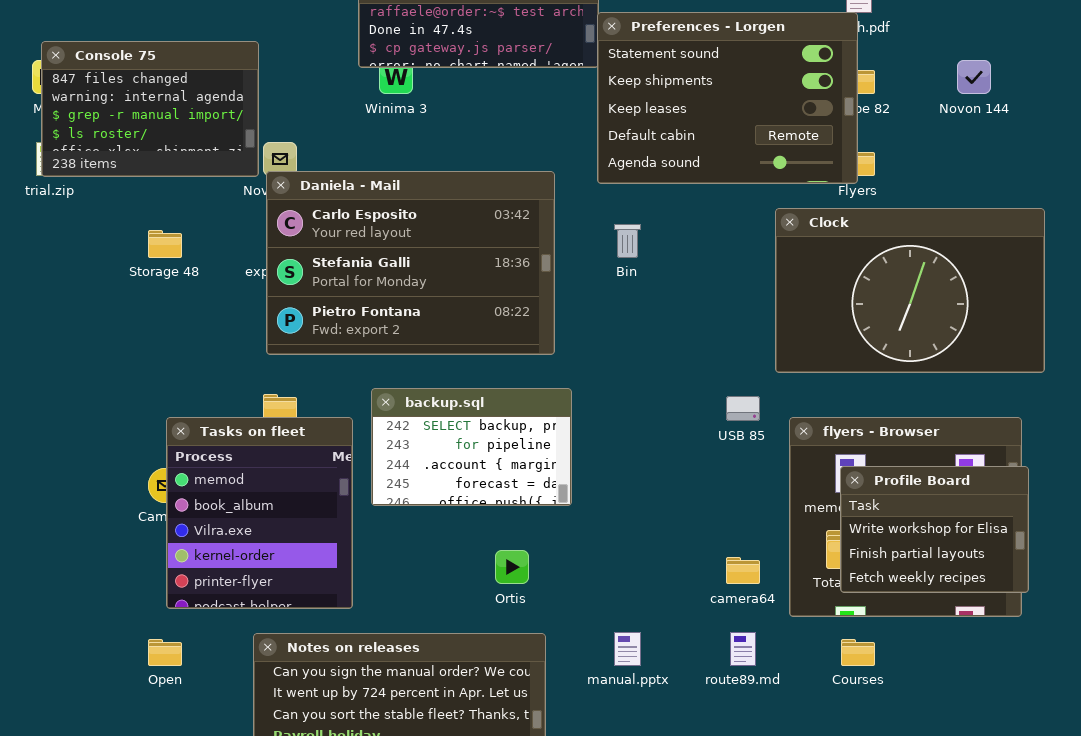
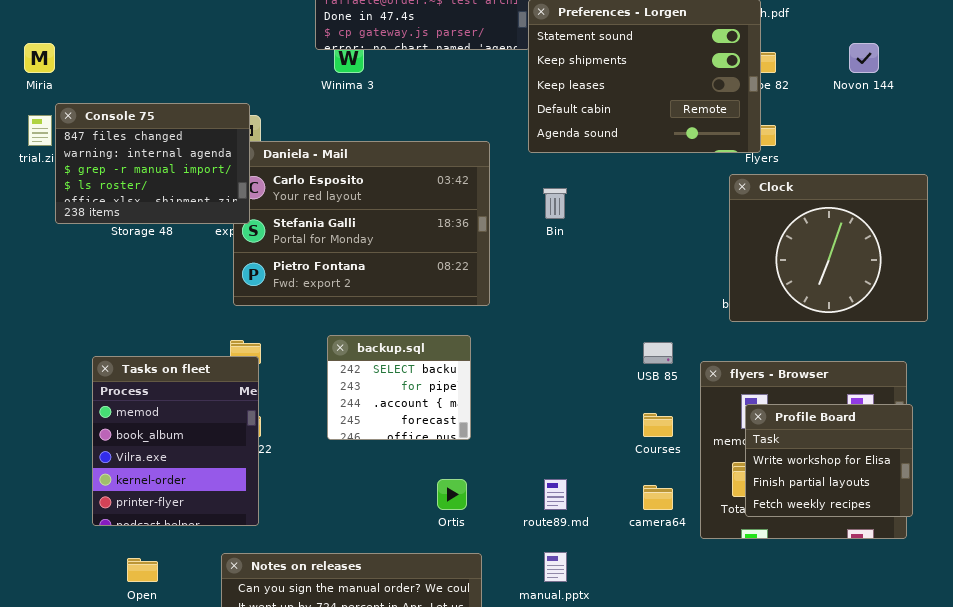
Console 75: [41,41,259,177] -> [55,103,250,224], moved
Clock: [775,208,1045,373] -> [729,174,928,322], resized
backup.sql: [371,388,572,506] -> [327,335,471,440], resized
Tasks on fleet: [166,417,353,609] -> [92,356,259,526], moved
route89.md: [730,632,756,666] -> [544,479,567,510], moved
Courses: [841,639,875,666] -> [643,413,673,437], moved

